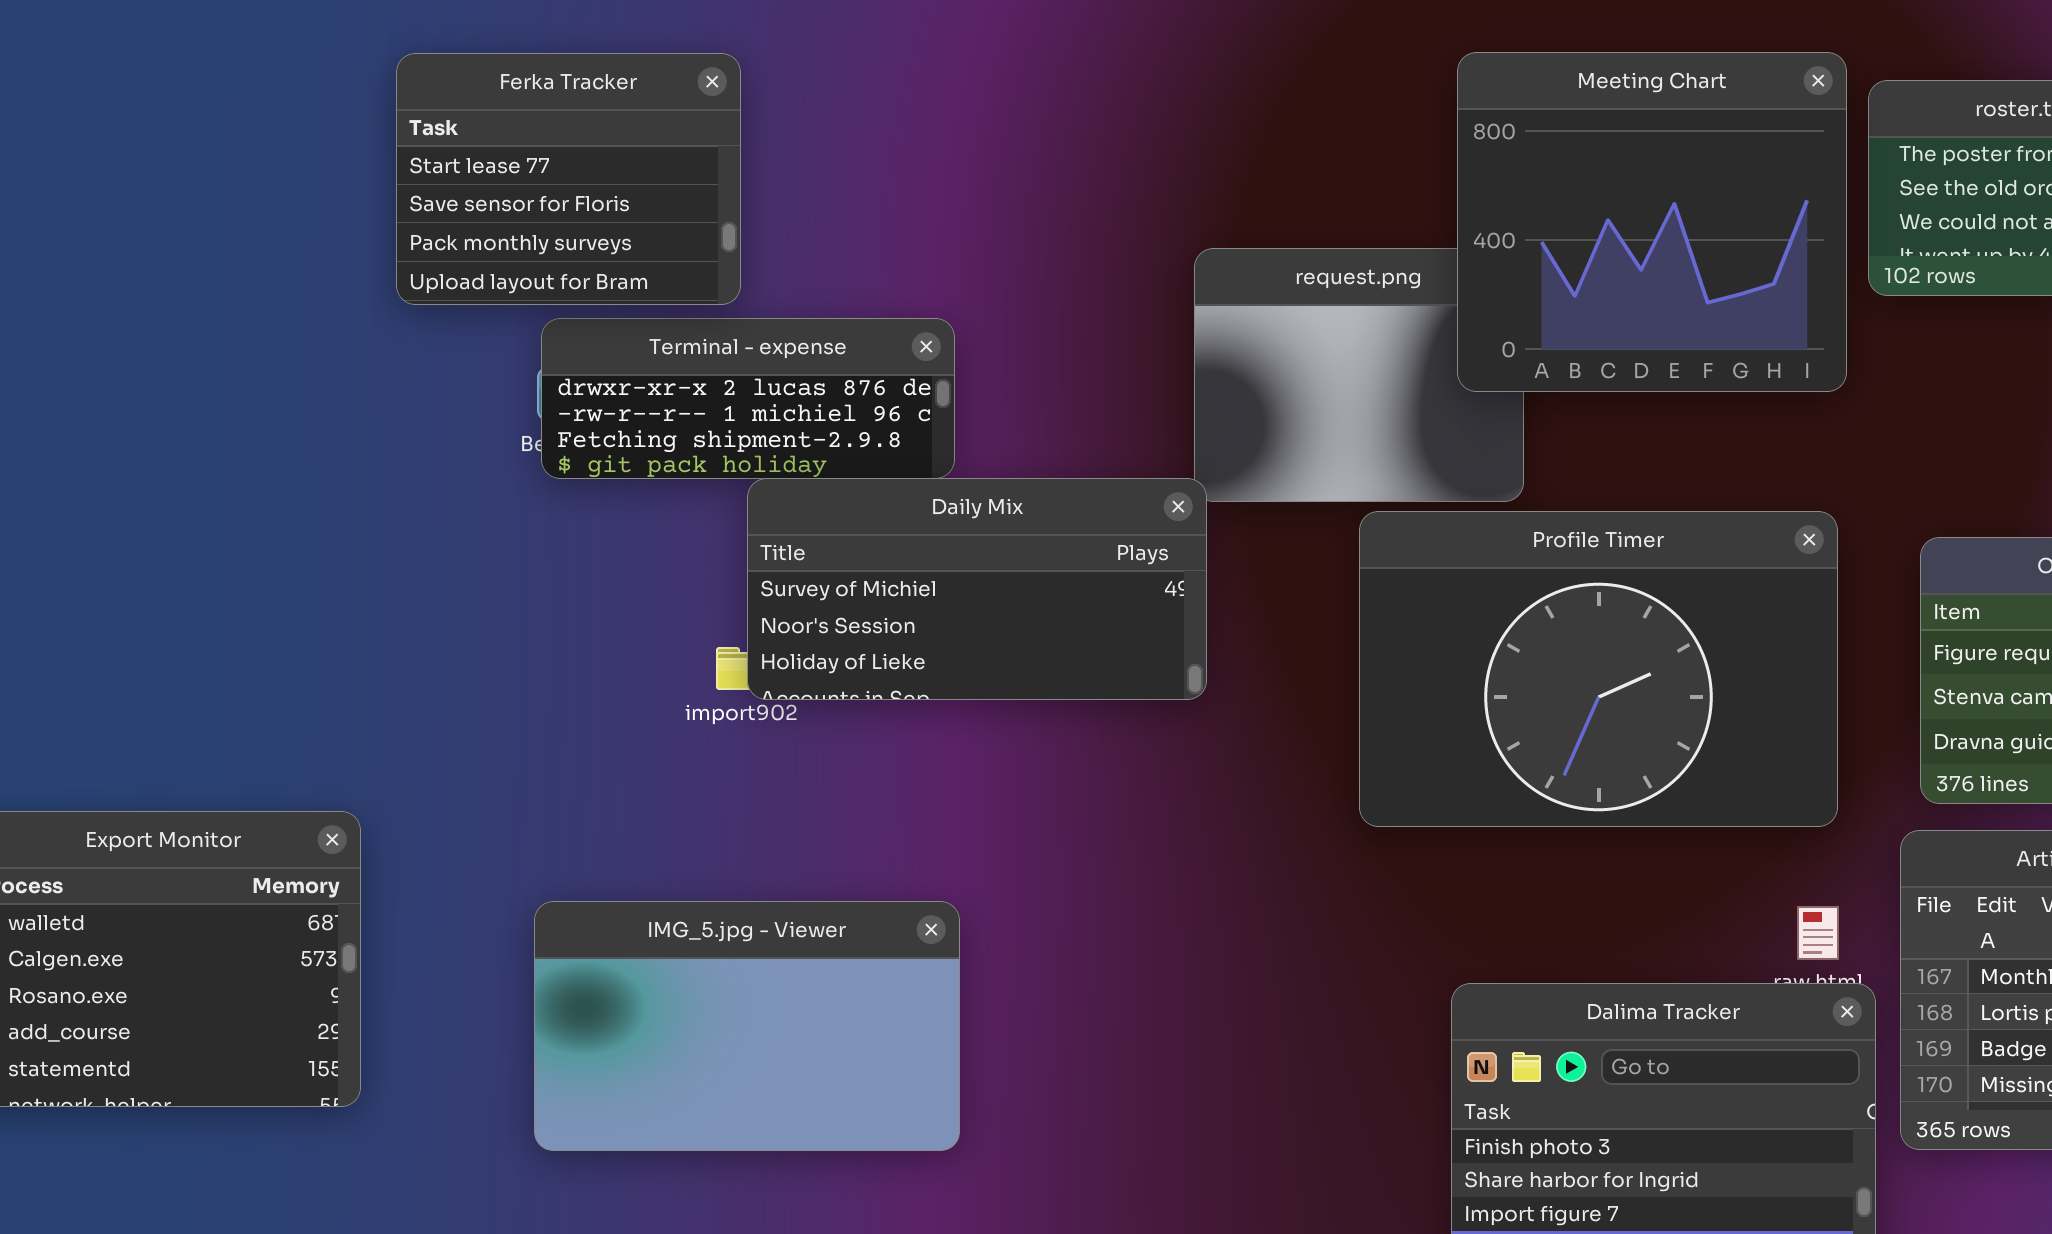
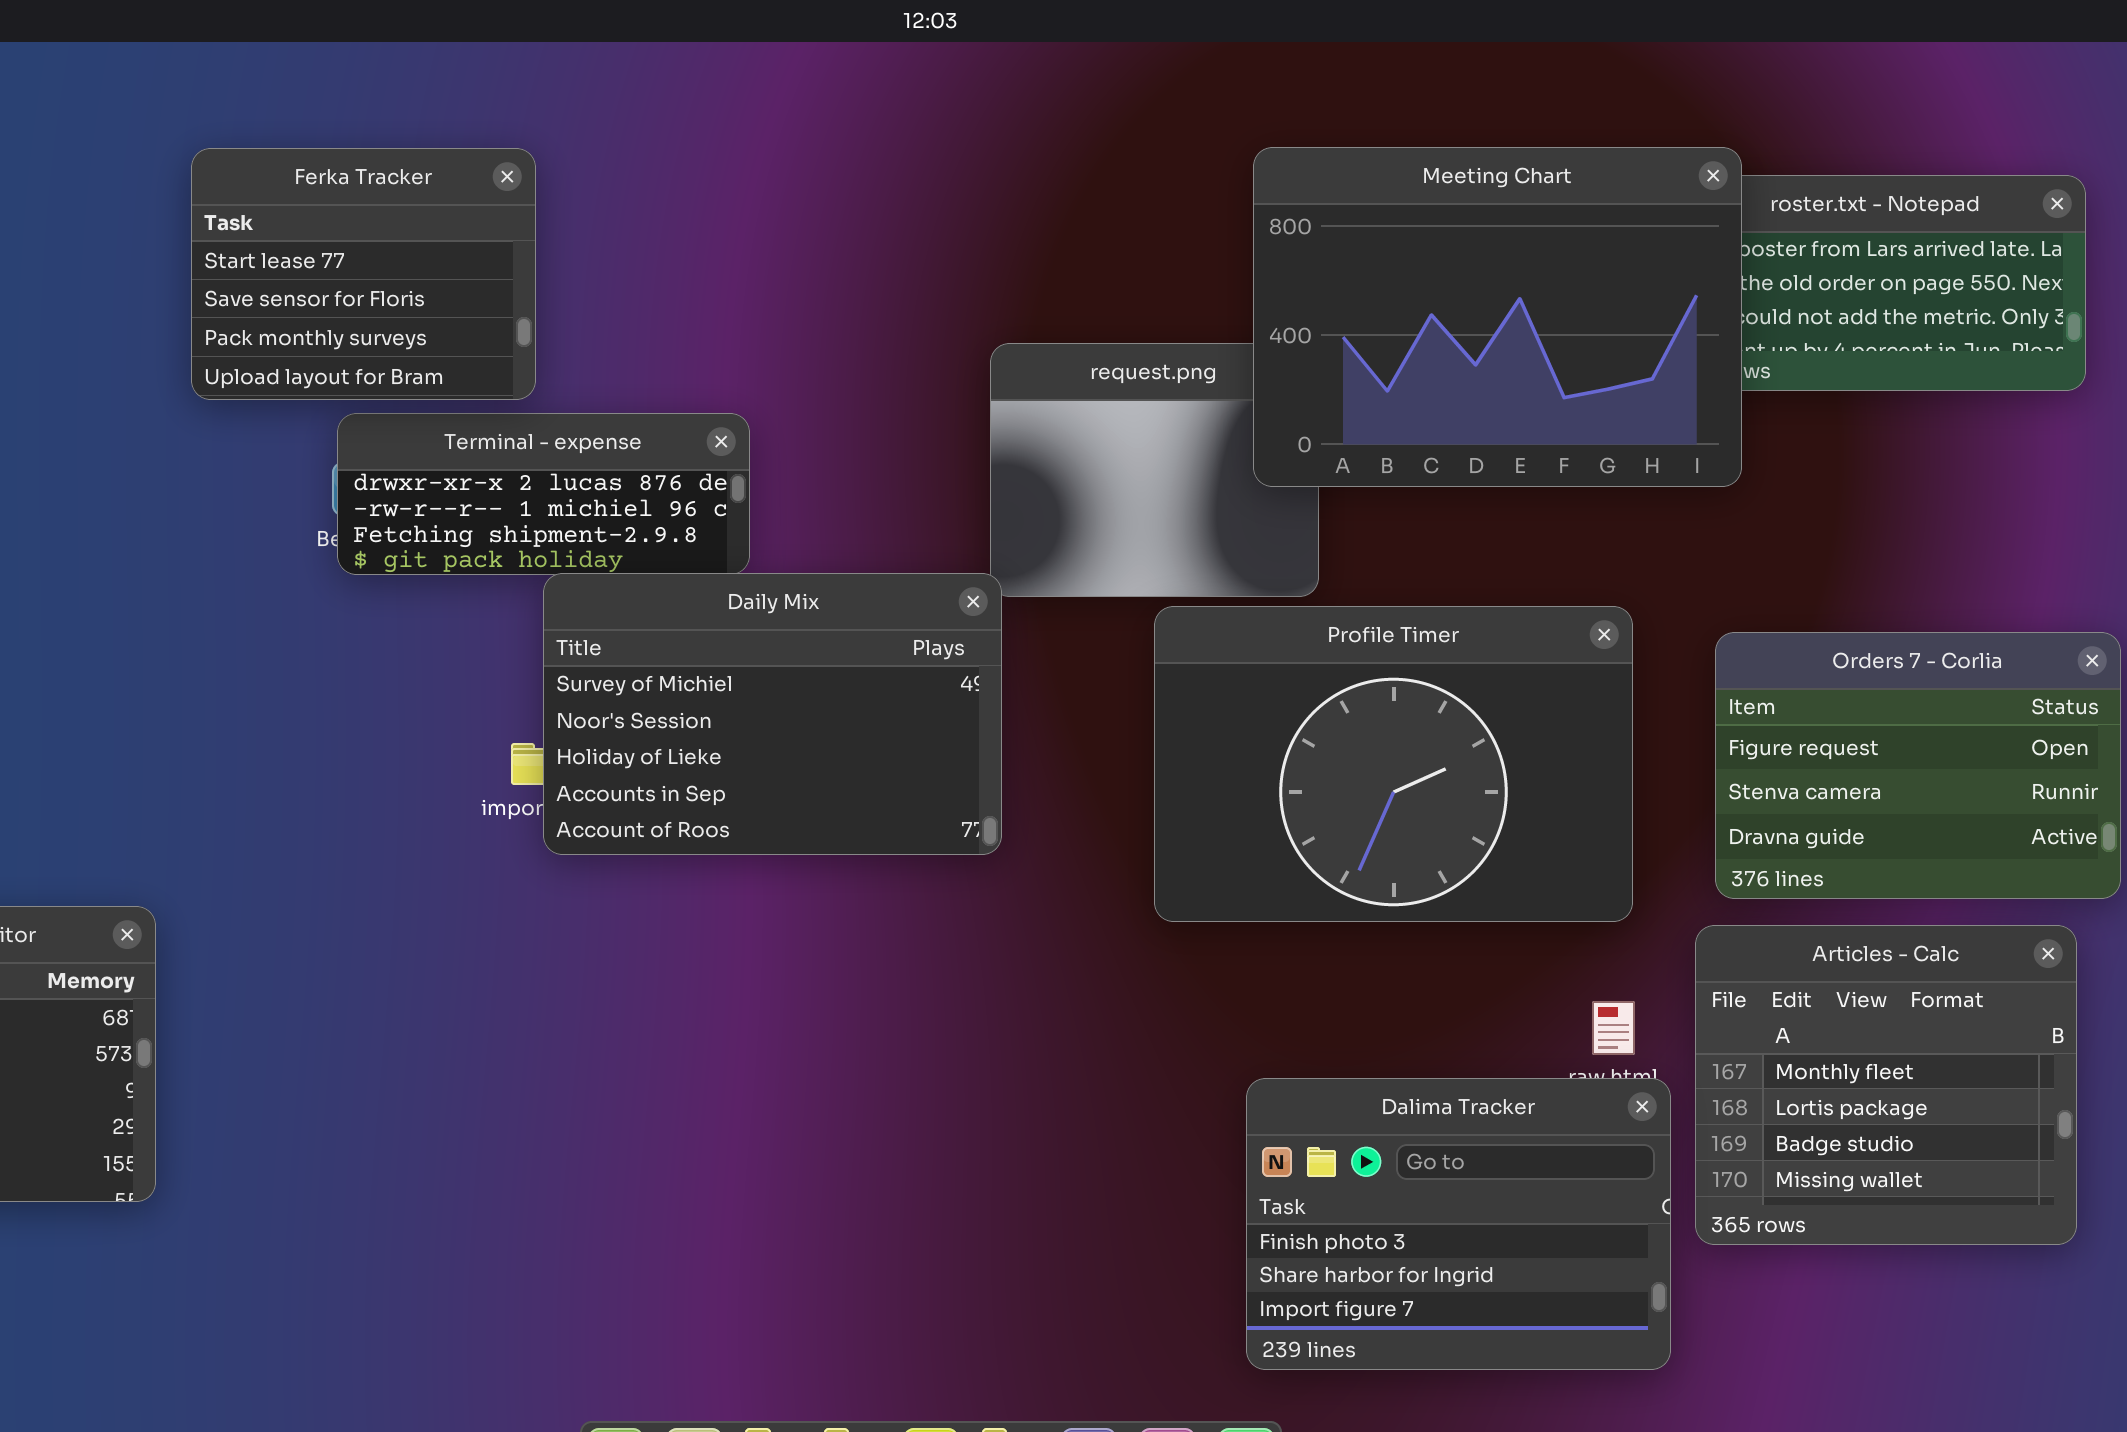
Meeting Chart: [1457,52,1847,392] -> [1253,147,1742,487], resized
Daily Mix: [747,478,1207,700] -> [543,573,1002,855], resized
IMG_5.jpg - Viewer: [534,901,960,1151] -> none, closed

